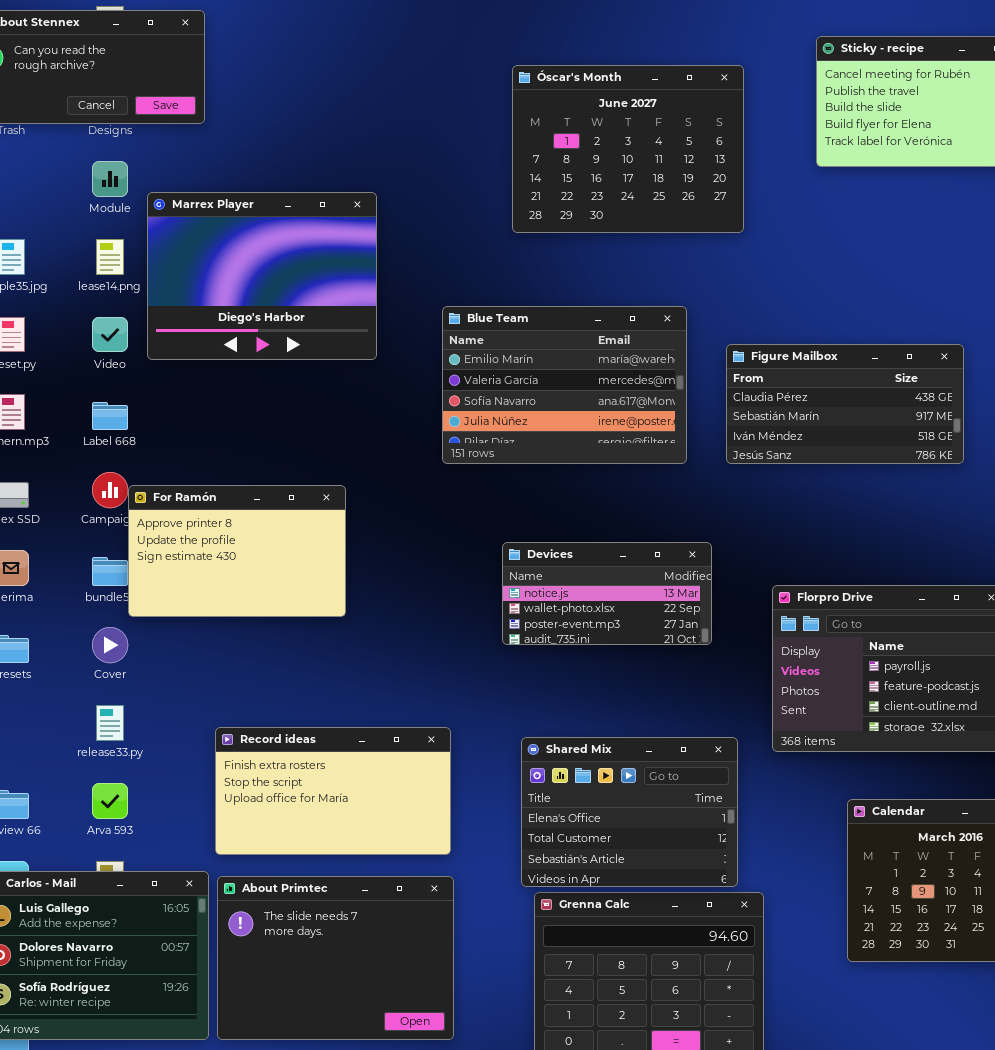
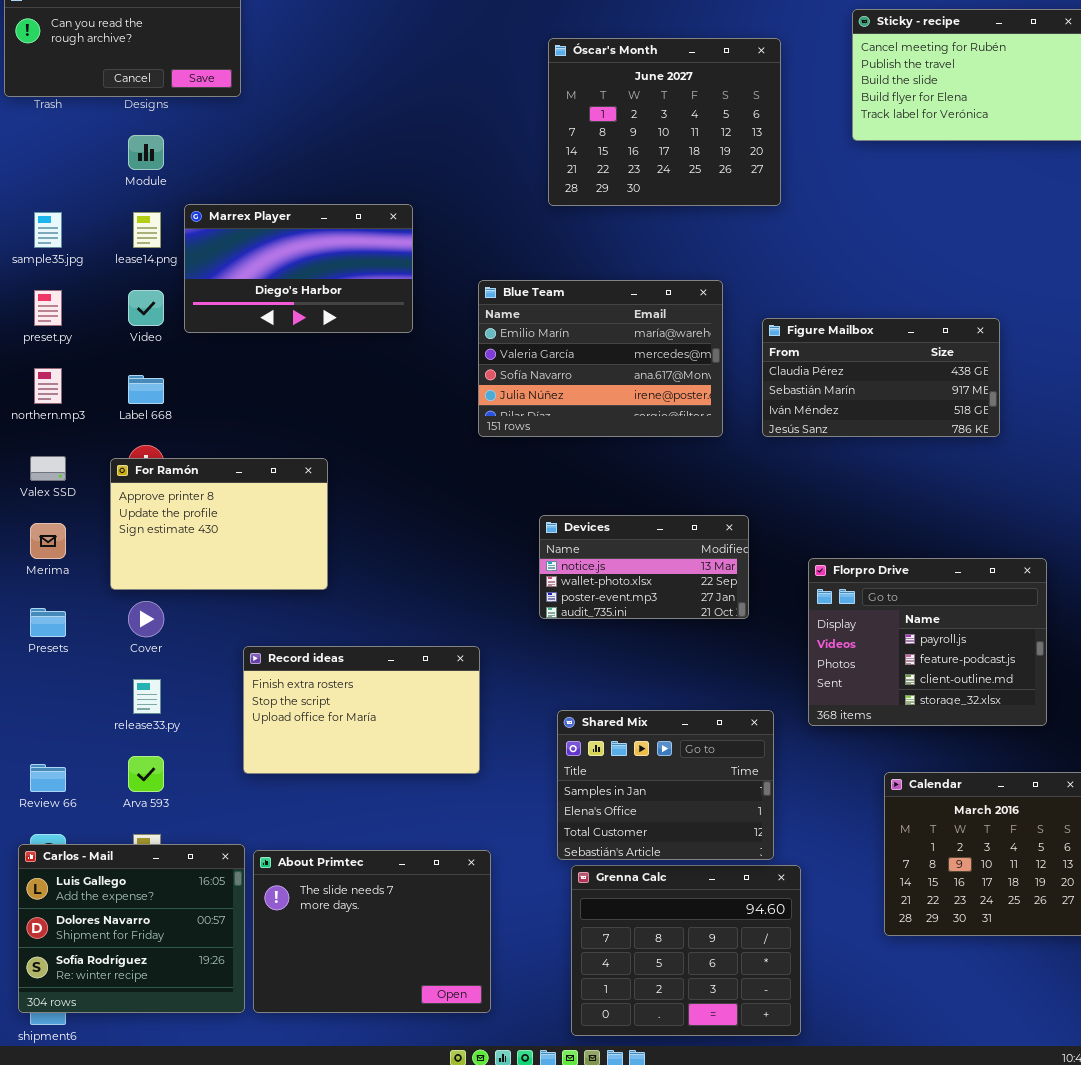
Marrex Player: [147,192,377,360] -> [184,204,413,333], resized
For Ramón: [128,485,346,617] -> [110,458,328,590], moved
Record ideas: [215,727,451,855] -> [243,646,480,774], moved
Shared Mix: [521,737,738,887] -> [557,710,774,860], scrolled up 1 row

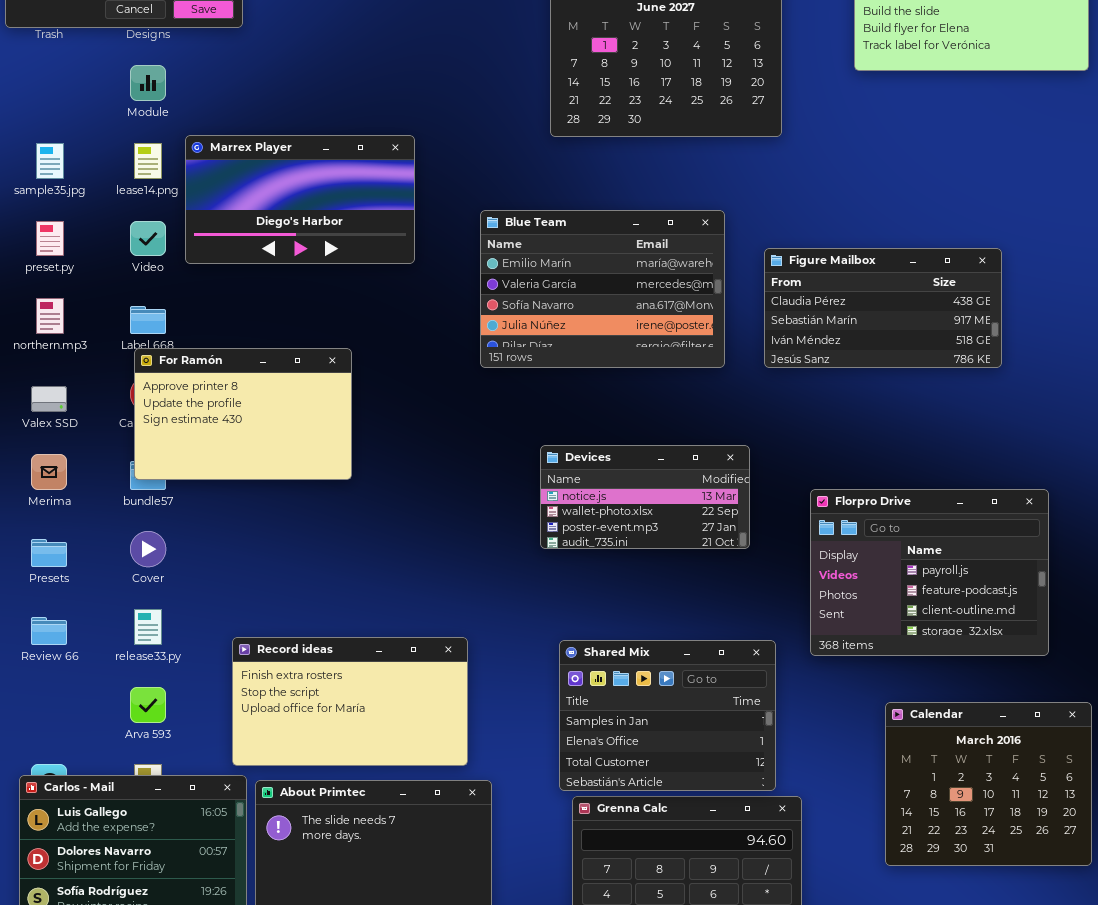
For Ramón: [110,458,328,590] -> [134,348,352,480], moved
Record ideas: [243,646,480,774] -> [232,637,468,766], moved
Review 66: [30,764,66,792] -> [31,617,67,645], moved

